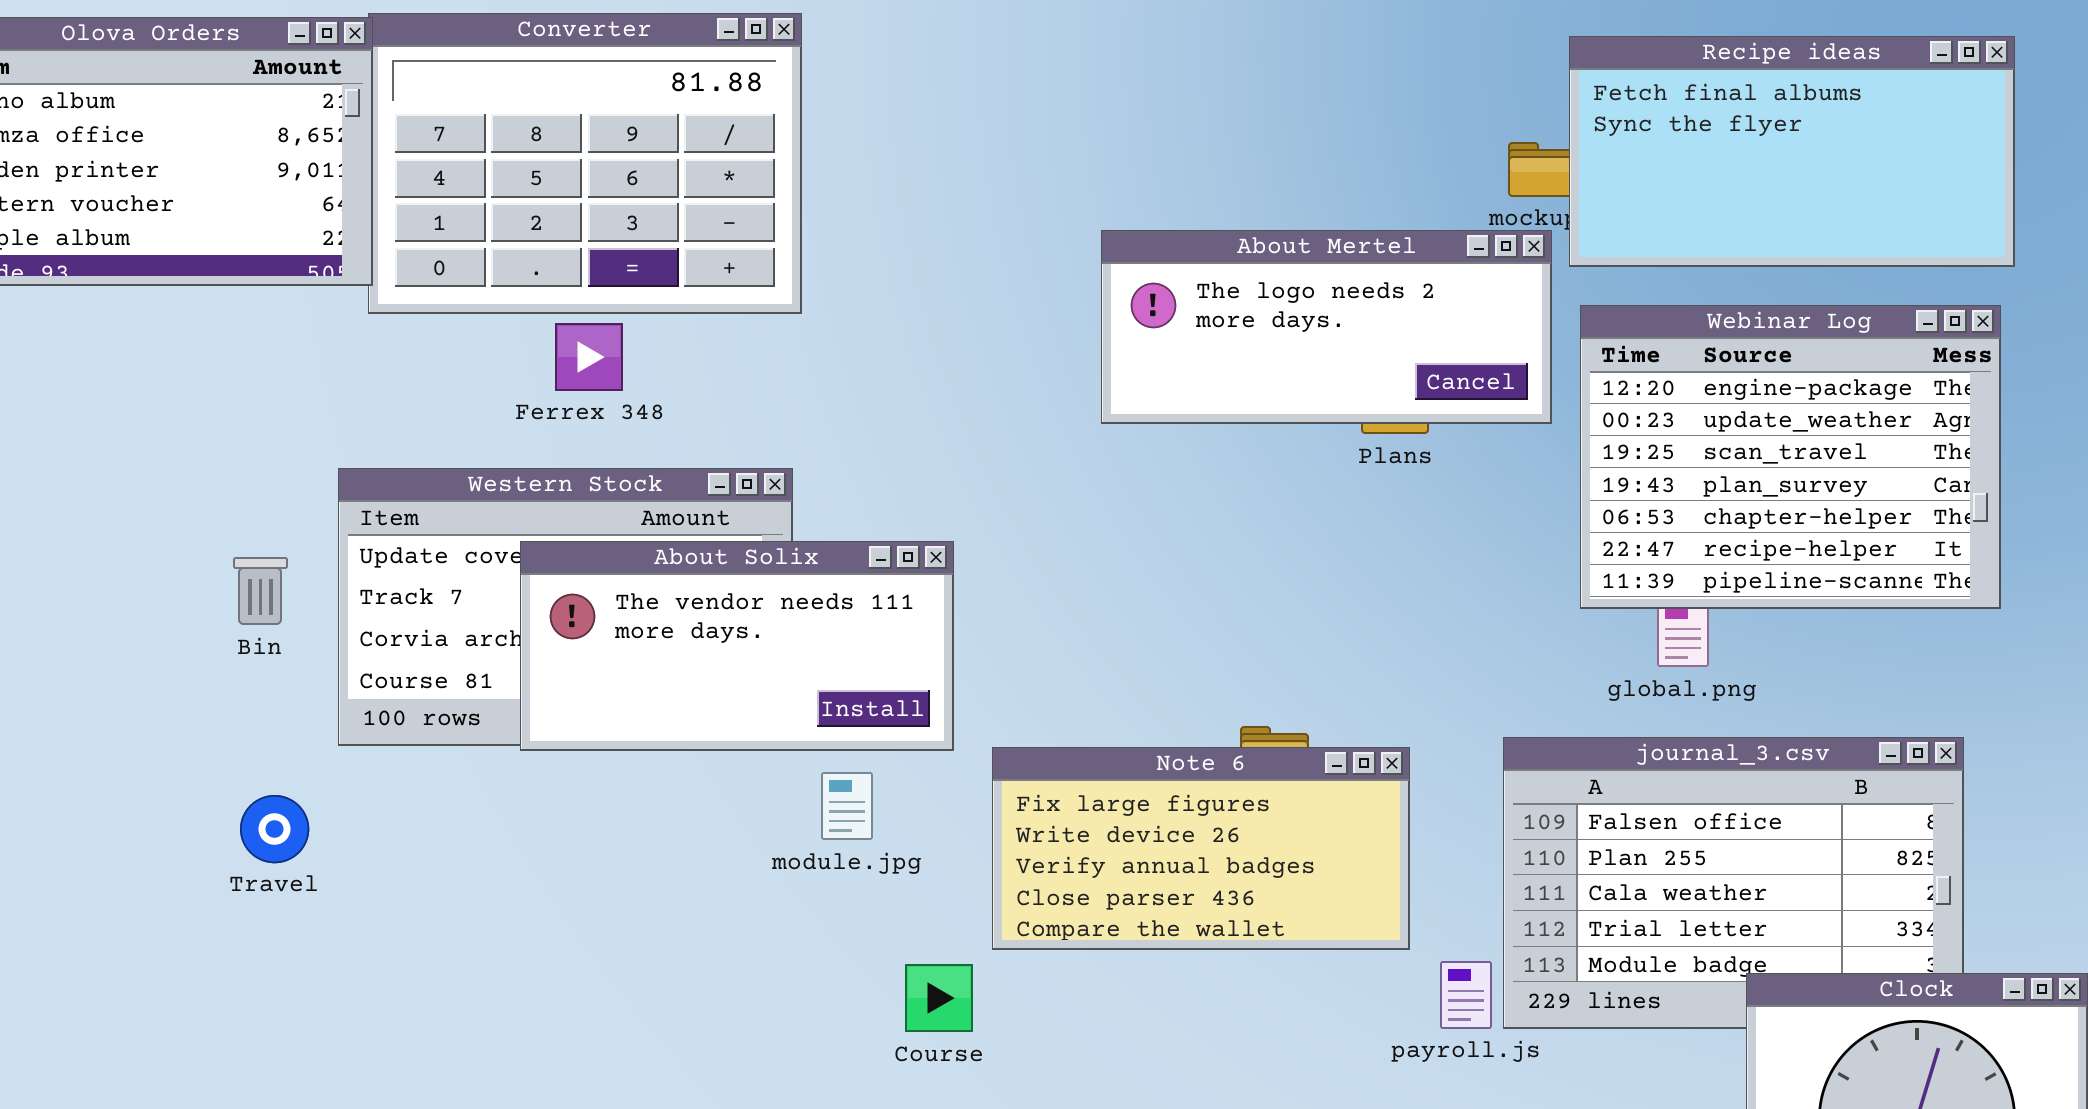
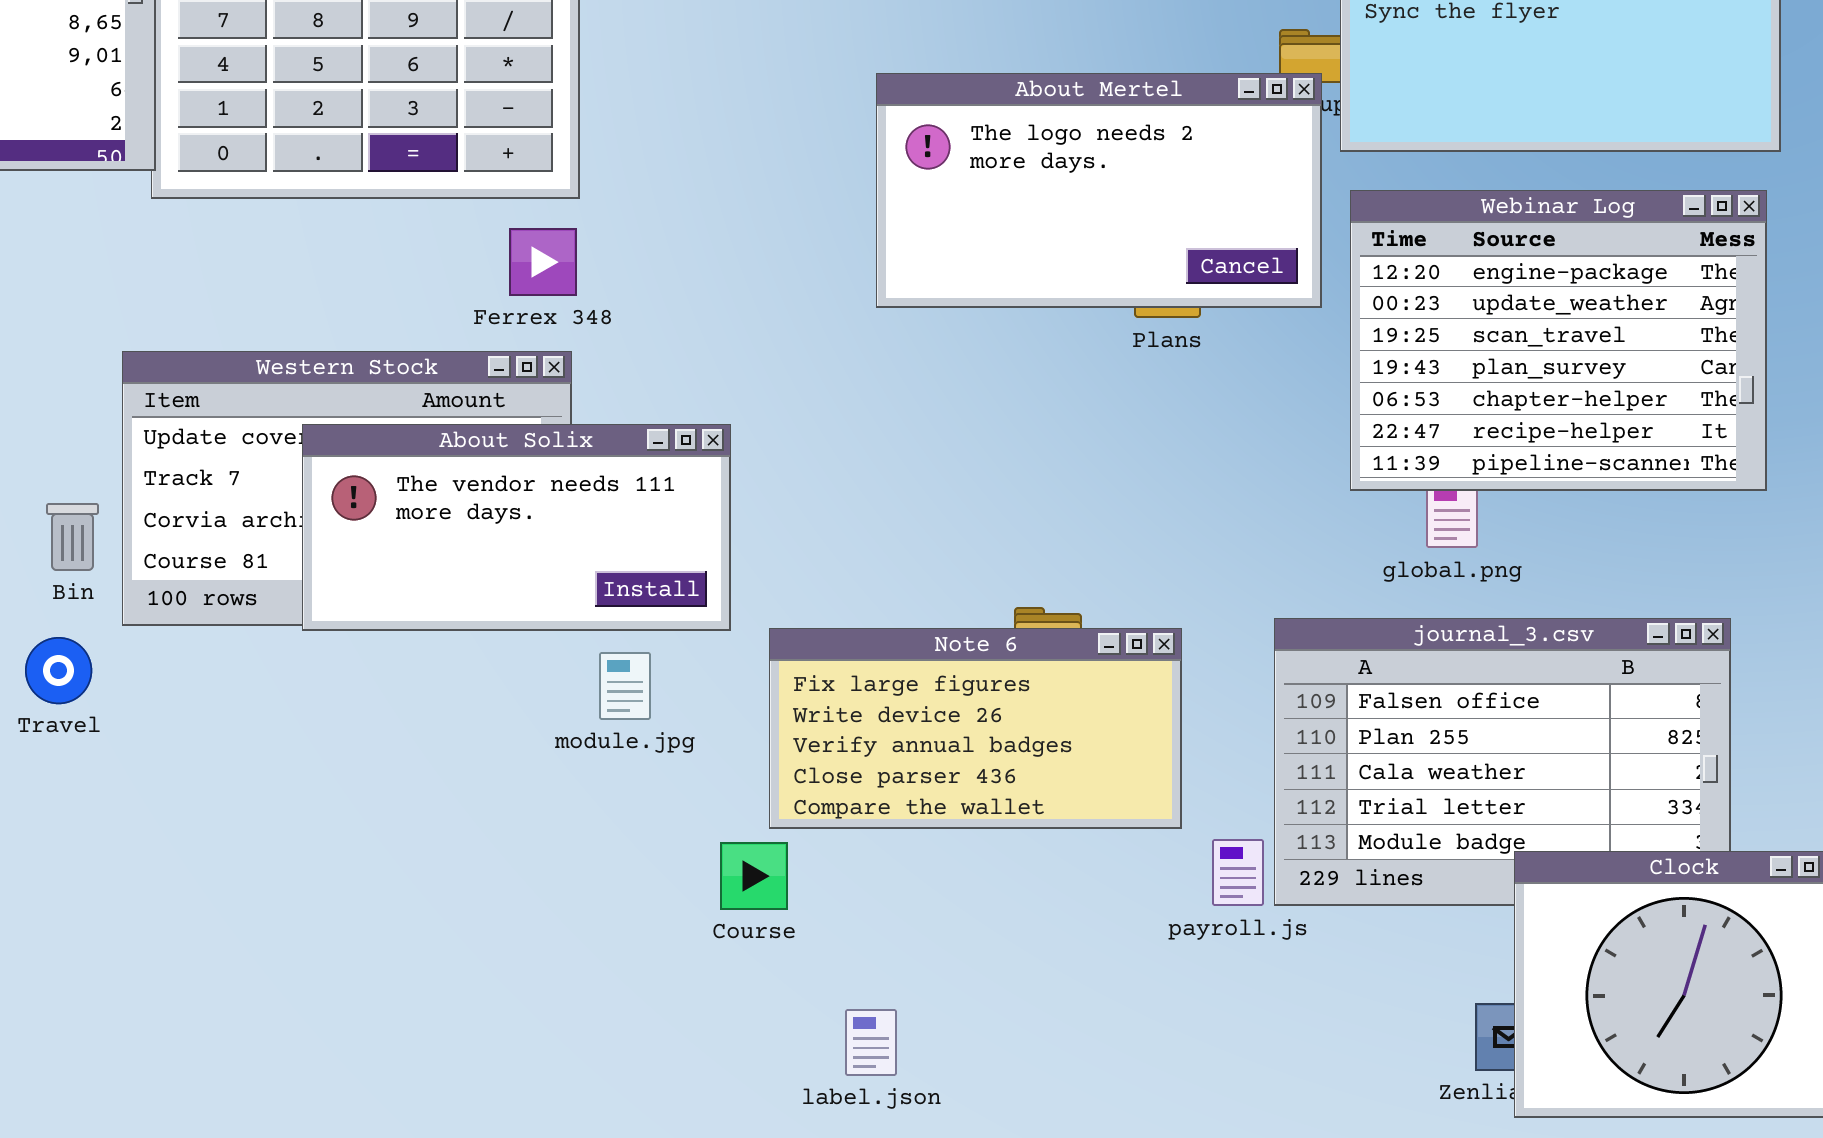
About Mertel: [1101,230,1552,424] -> [876,73,1322,308], resized
Ferrex 348: [555,323,623,391] -> [509,228,577,296], moved
Bin: [233,557,288,625] -> [46,503,99,571], moved
Travel: [240,795,309,863] -> [25,637,92,704], moved
Course: [905,964,973,1032] -> [720,842,788,910], moved

